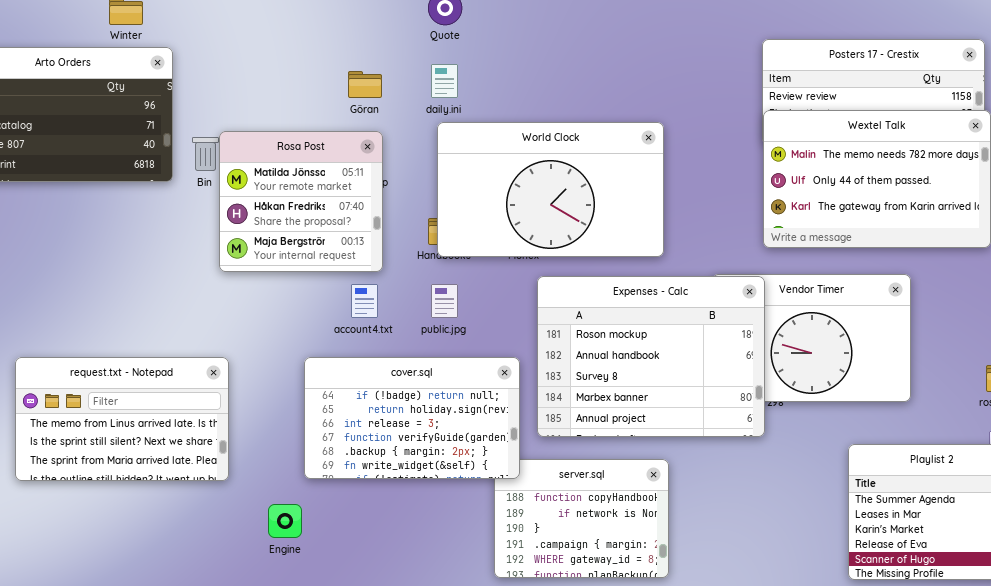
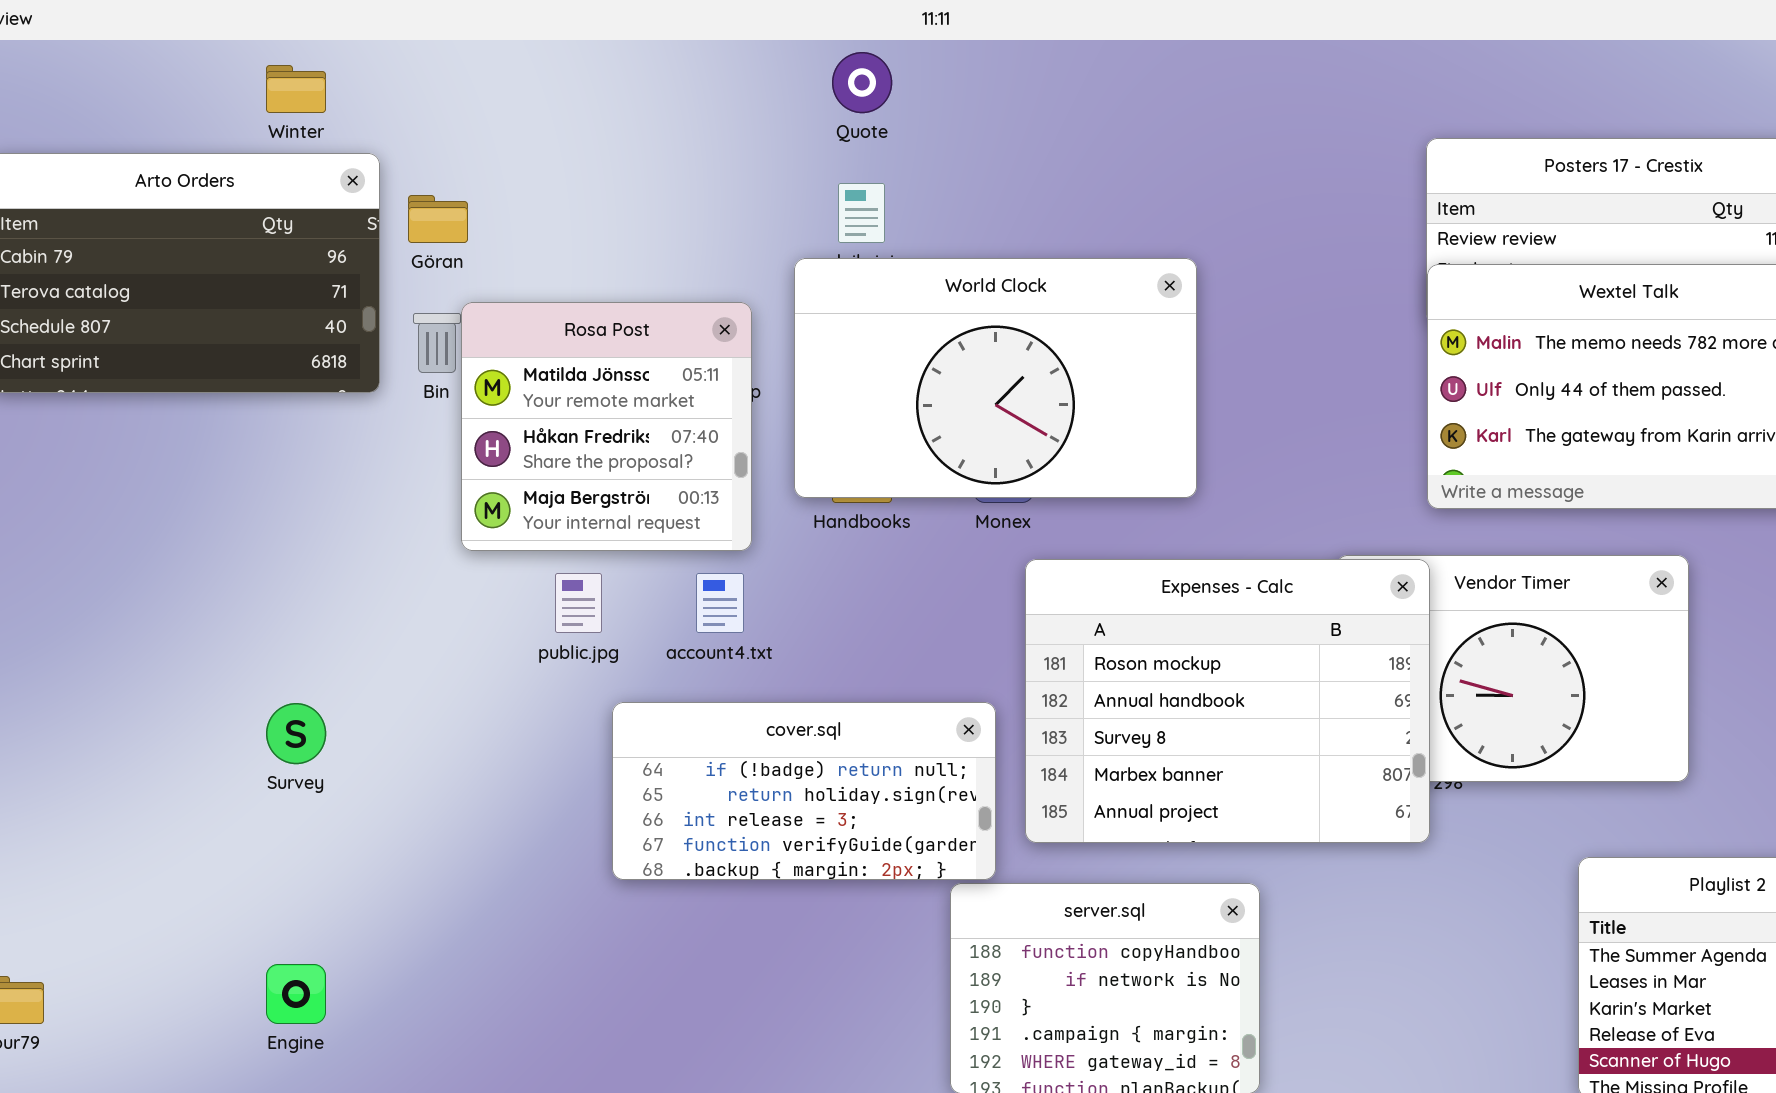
Göran: [348,71,382,98] -> [408,195,468,243], moved
World Clock: [437,122,664,257] -> [794,258,1197,498], moved
public.jpg: [431,284,458,318] -> [555,573,602,633], moved
request.txt - Notepad: [15,357,229,481] -> none, closed
cover.sql: [304,357,520,479] -> [612,702,996,880], resized
Engine: [268,504,302,538] -> [266,964,326,1024], moved

